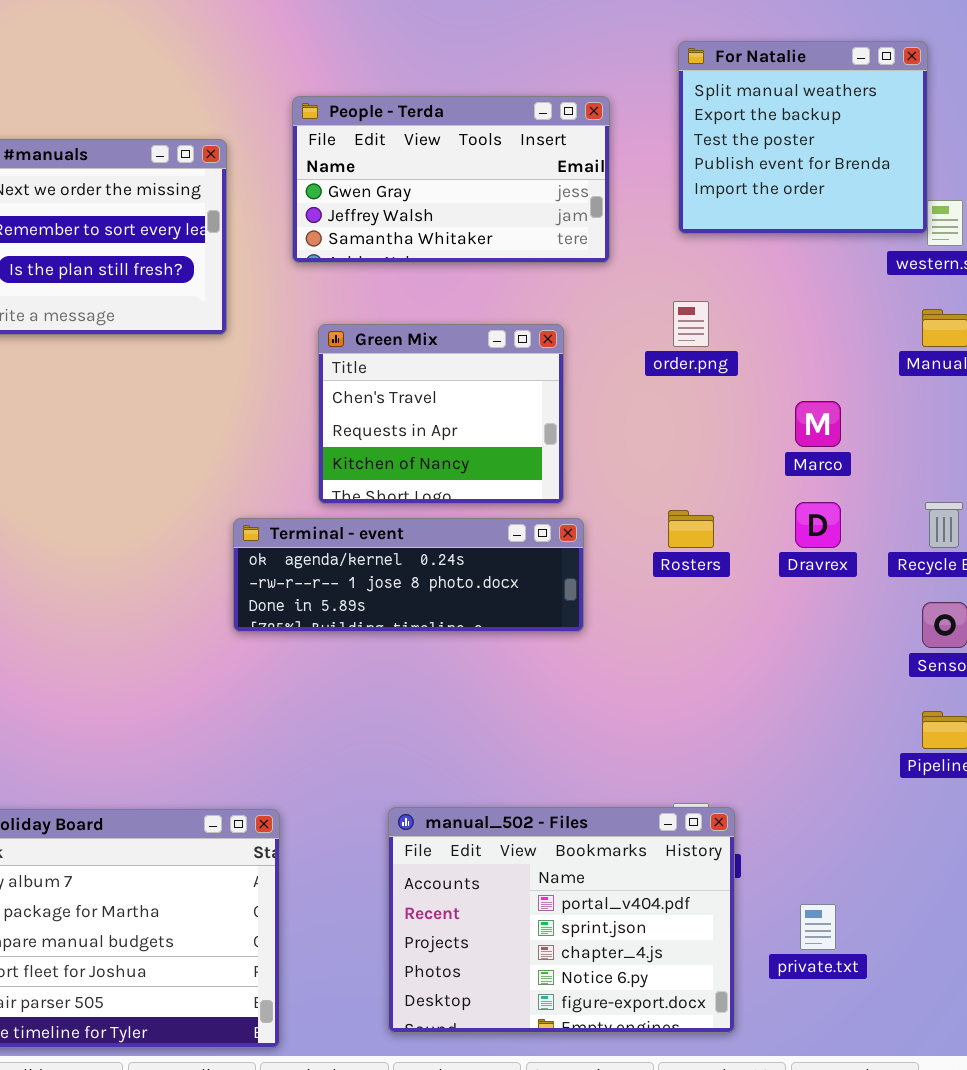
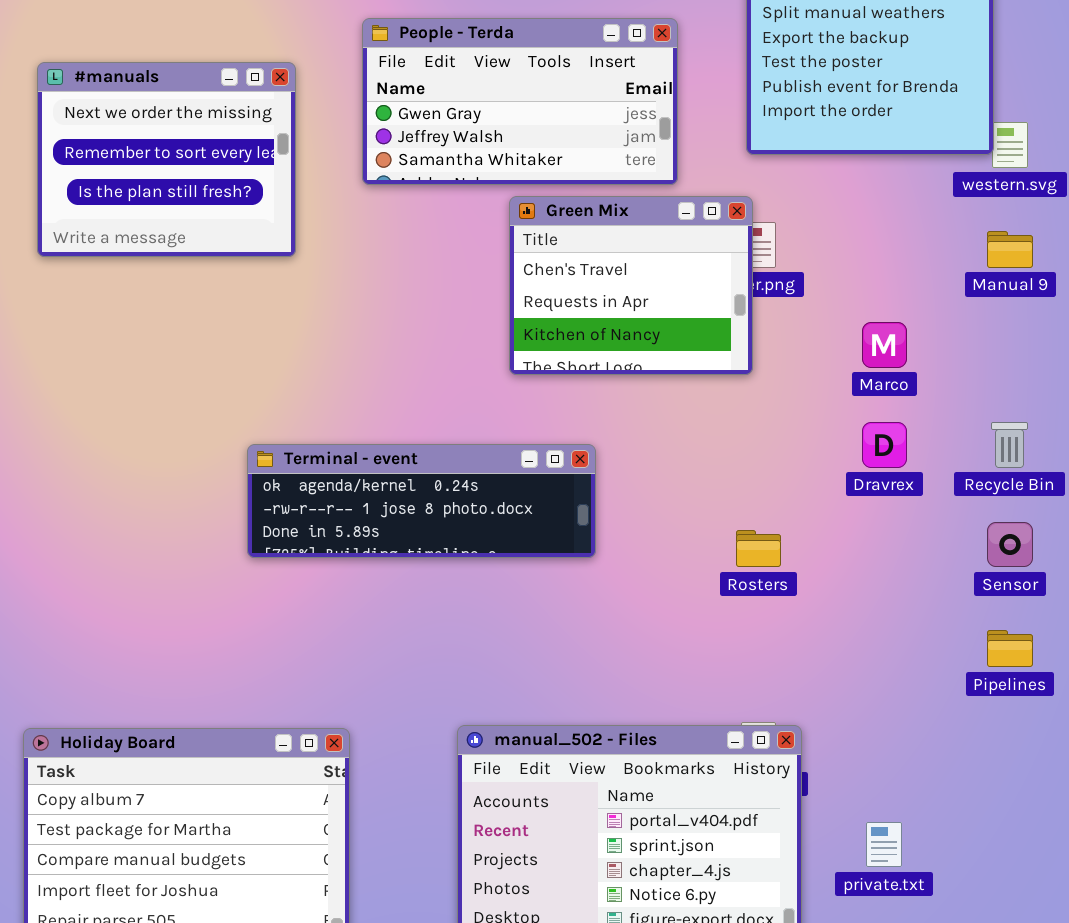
Green Mix: [318,324,564,504] -> [509,196,753,375], moved
Rosters: [668,510,714,548] -> [736,530,781,567], moved
Terminal - event: [233,518,584,632] -> [247,444,596,558], moved

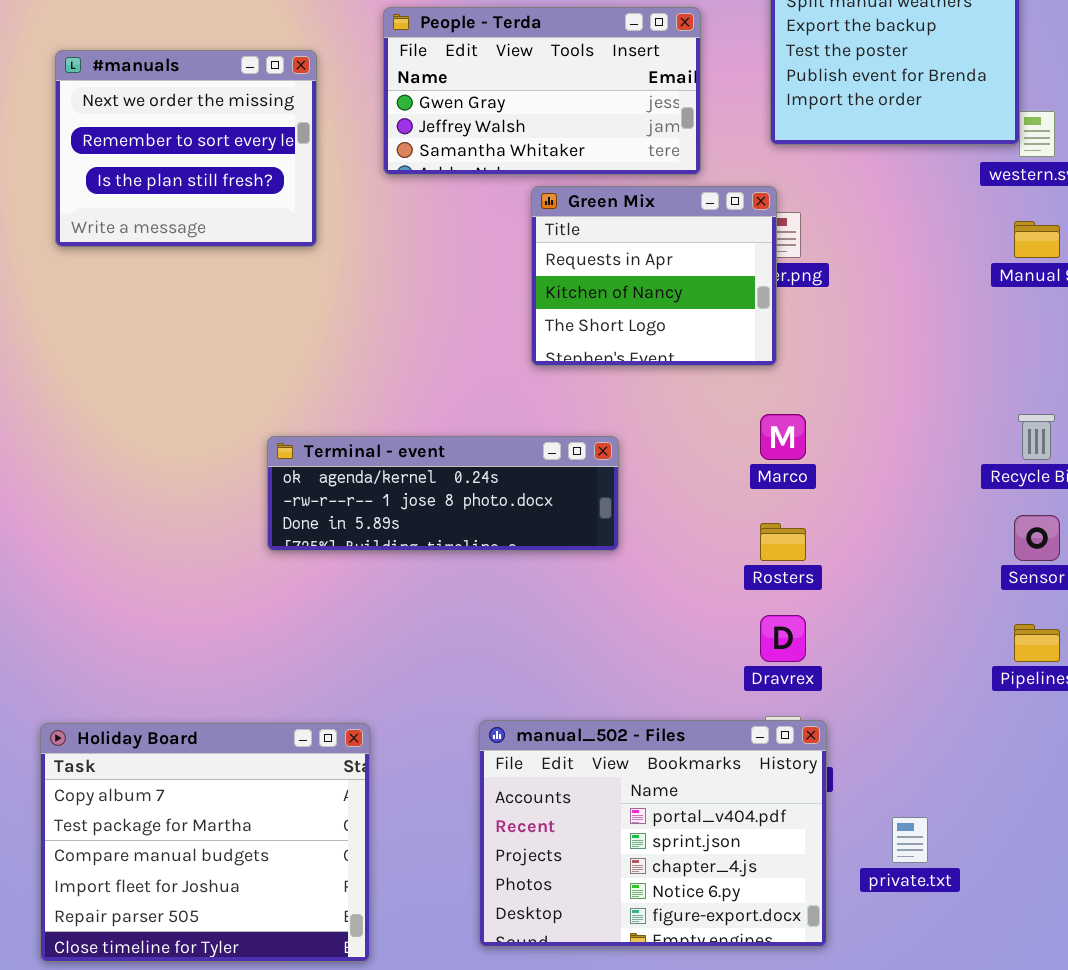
Green Mix: [509,196,753,375] -> [531,186,777,366], scrolled down 1 row
Marco: [862,322,907,368] -> [760,414,806,460], moved
Dravrex: [862,422,907,468] -> [760,615,806,662], moved

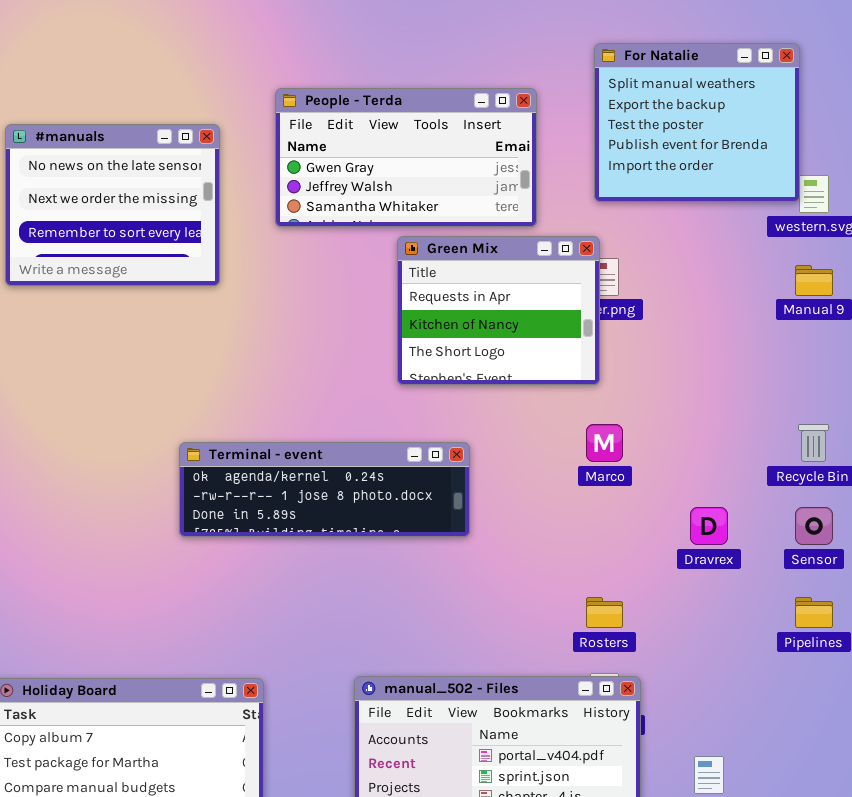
#manuals: [55,50,317,247] -> [5,124,220,286], scrolled up 1 row
Rosters: [760,523,806,561] -> [586,597,623,628], moved
Dravrex: [760,615,806,662] -> [690,507,728,545], moved

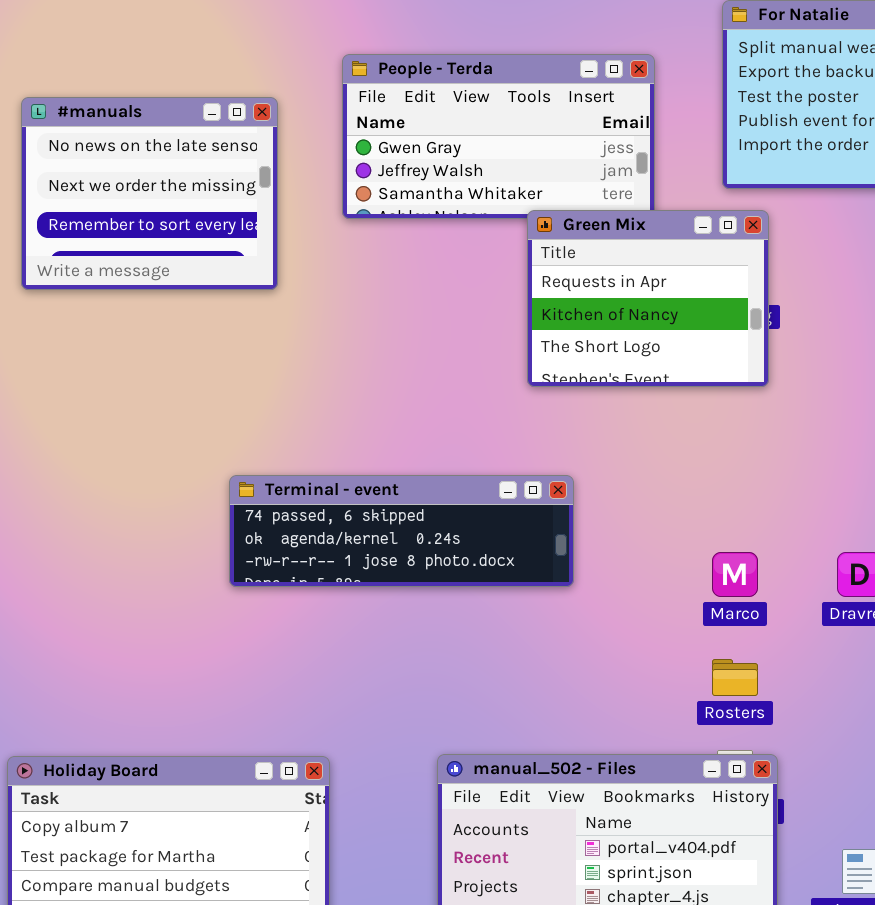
Green Mix: [397,236,600,385] -> [527,210,769,387], moved
Marco: [586,424,623,462] -> [712,552,758,597], moved
Terminal - event: [179,442,470,537] -> [229,475,574,587], scrolled up 1 row

